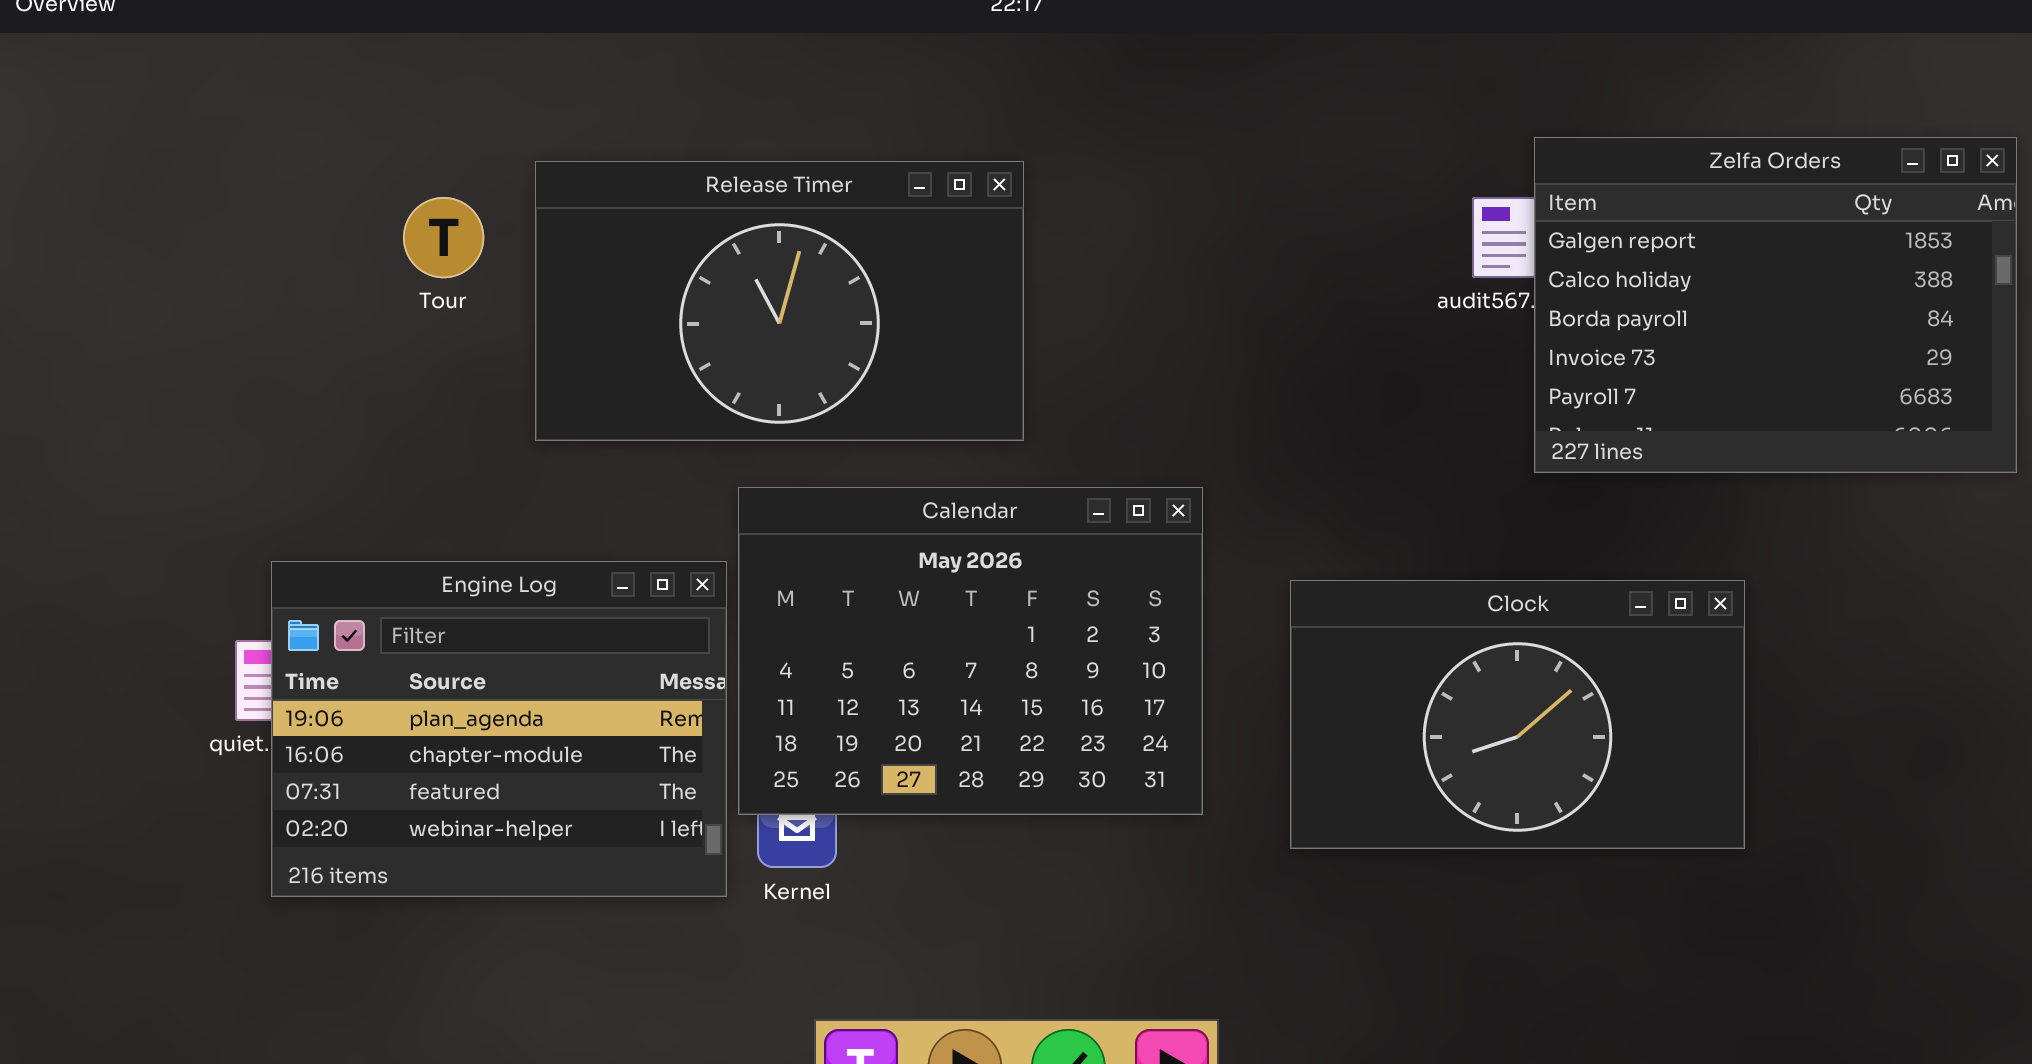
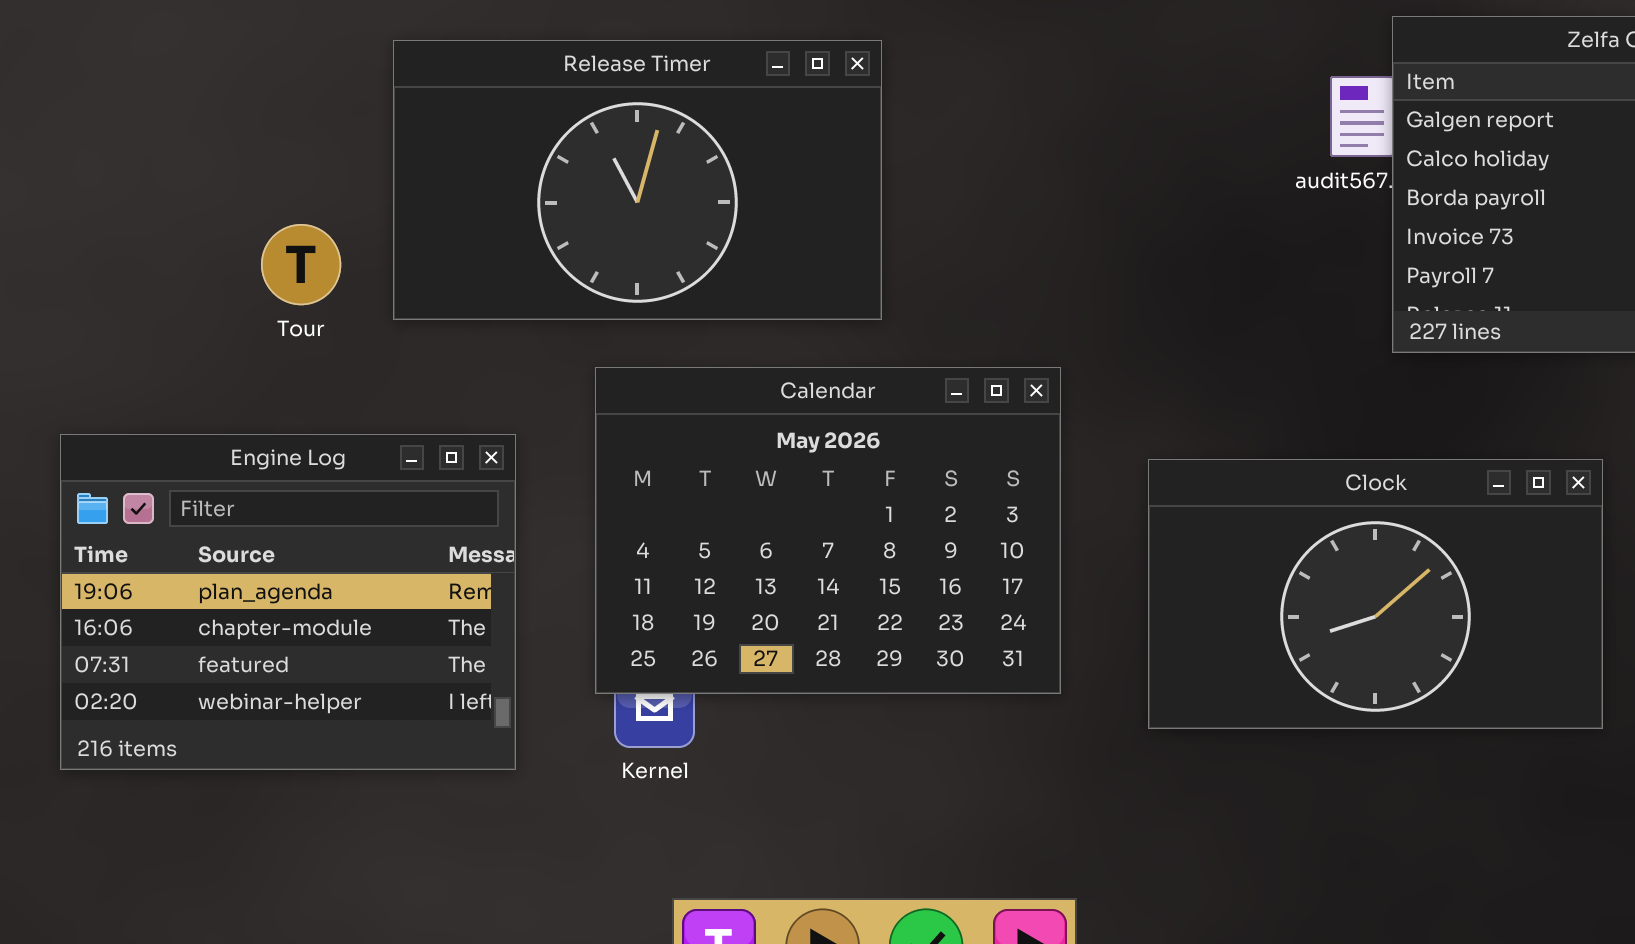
Tour: [403,197,484,278] -> [261,224,341,305], moved
Engine Log: [271,561,727,897] -> [60,434,516,770], moved

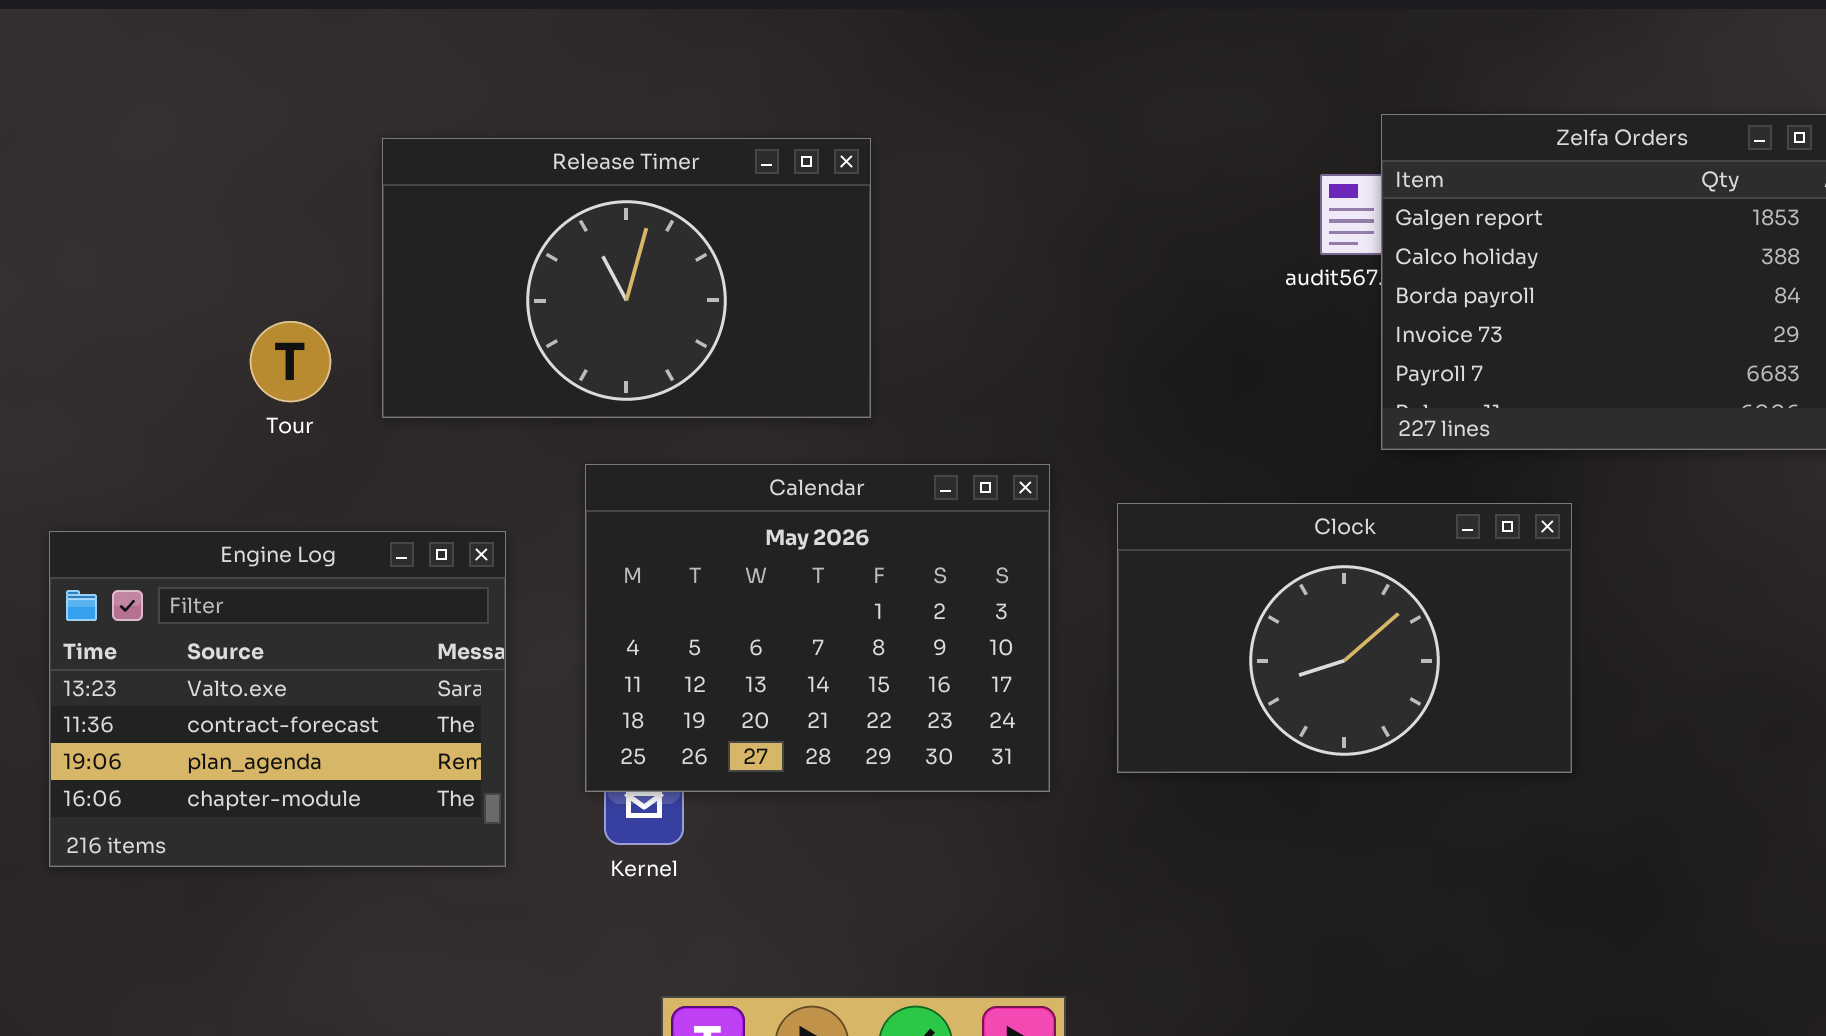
Engine Log: [60,434,516,770] -> [49,531,506,867], scrolled up 2 rows
Clock: [1148,459,1603,729] -> [1117,503,1572,773], moved

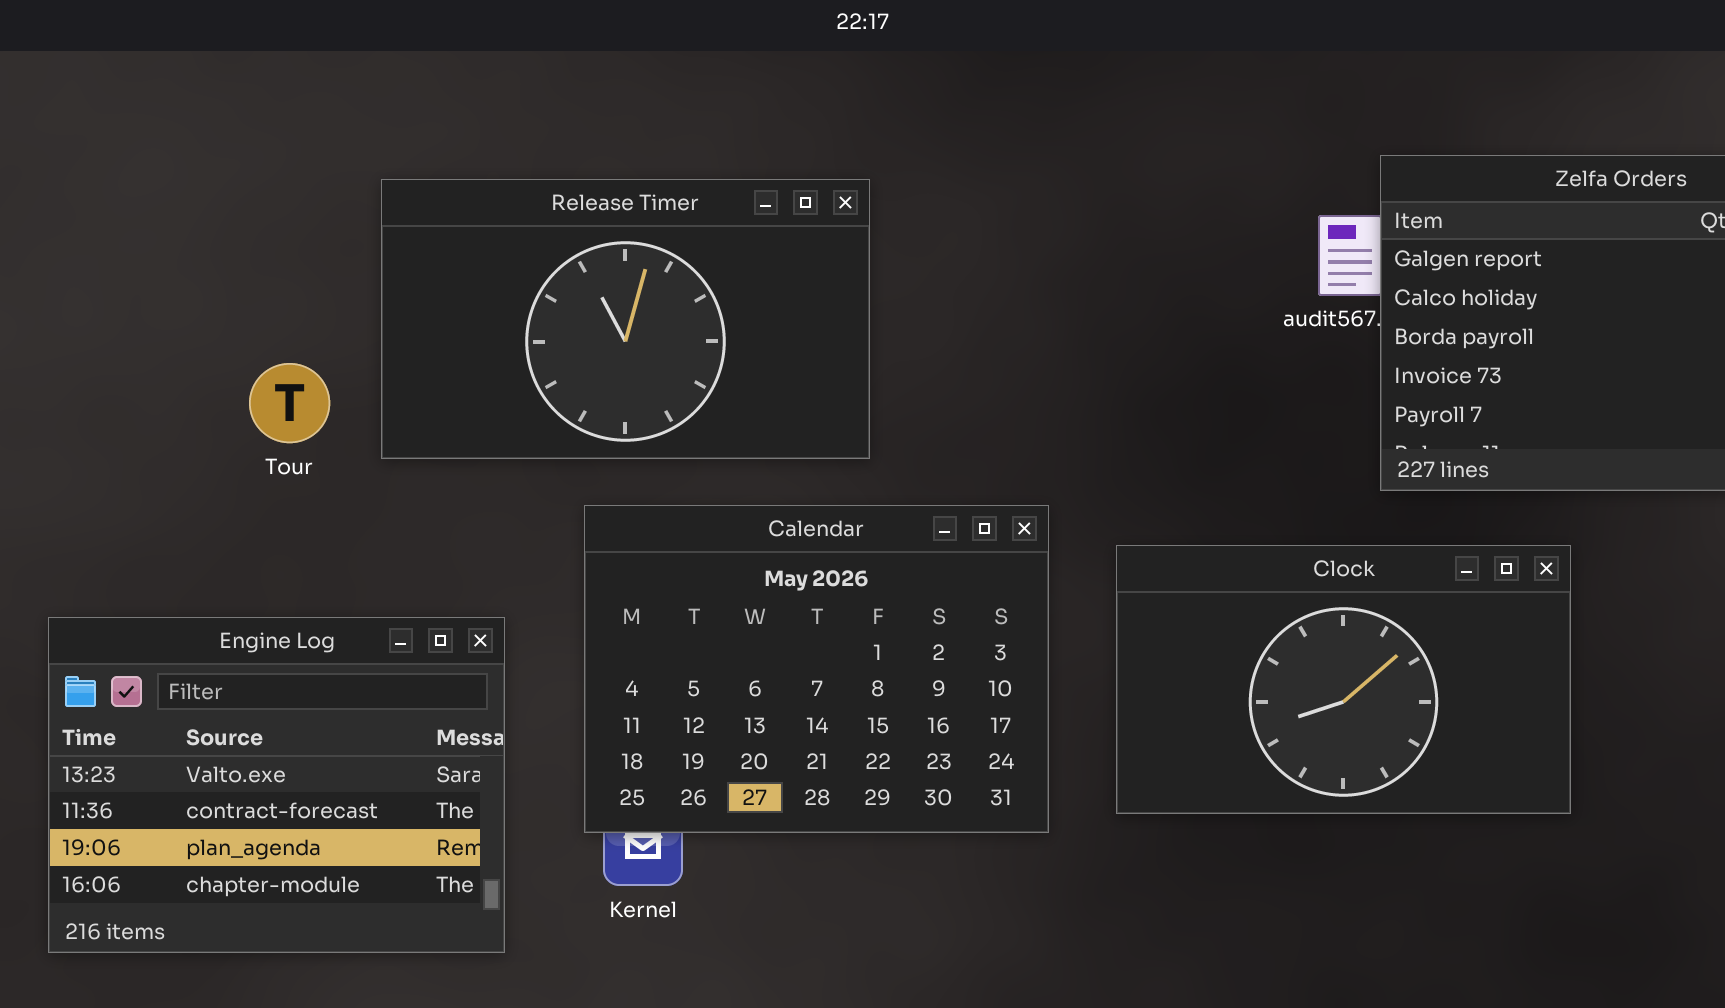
Engine Log: [49,531,506,867] -> [48,617,505,953], moved

